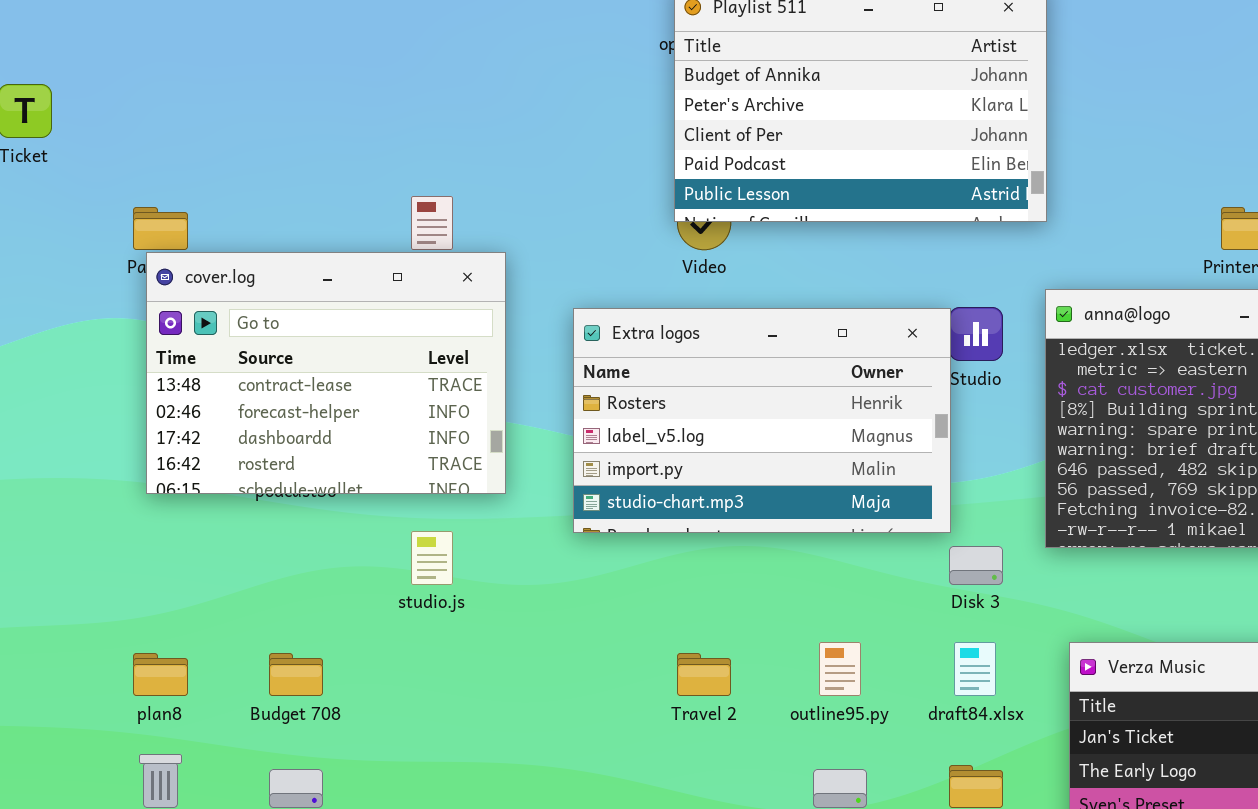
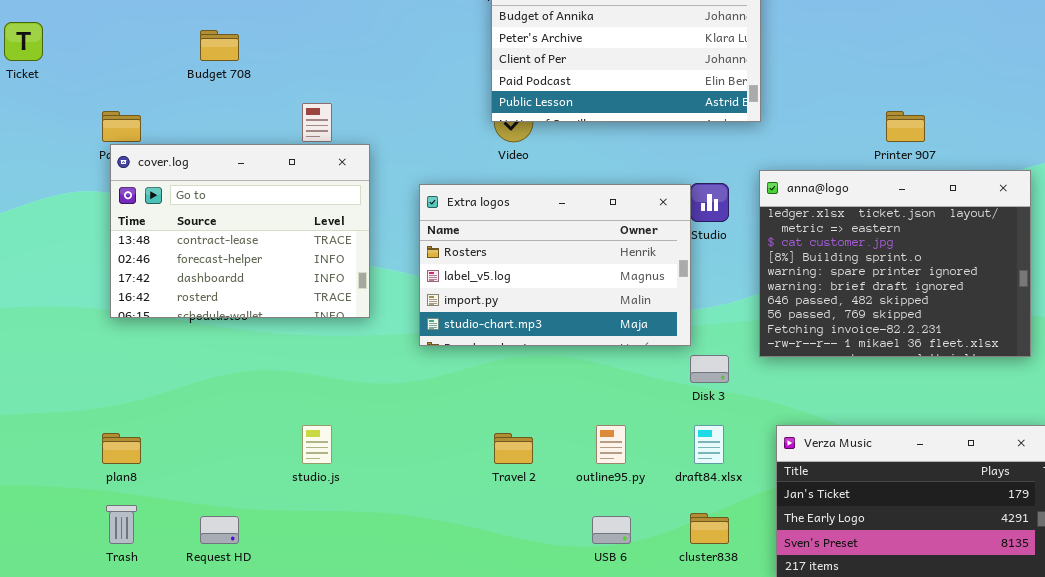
studio.js: [411,531,453,585] -> [302,425,332,464], moved
Budget 708: [269,653,323,696] -> [200,30,239,61], moved

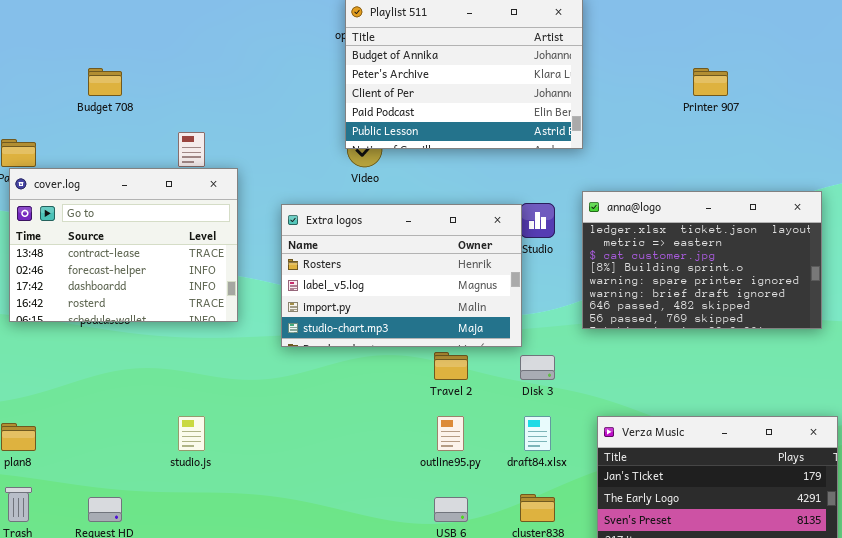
Printer 907: [886,111,925,142] -> [693,68,728,96], moved
anna@logo: [759,170,1031,357] -> [582,191,822,329], resized
Travel 2: [494,433,533,464] -> [434,352,468,380], moved

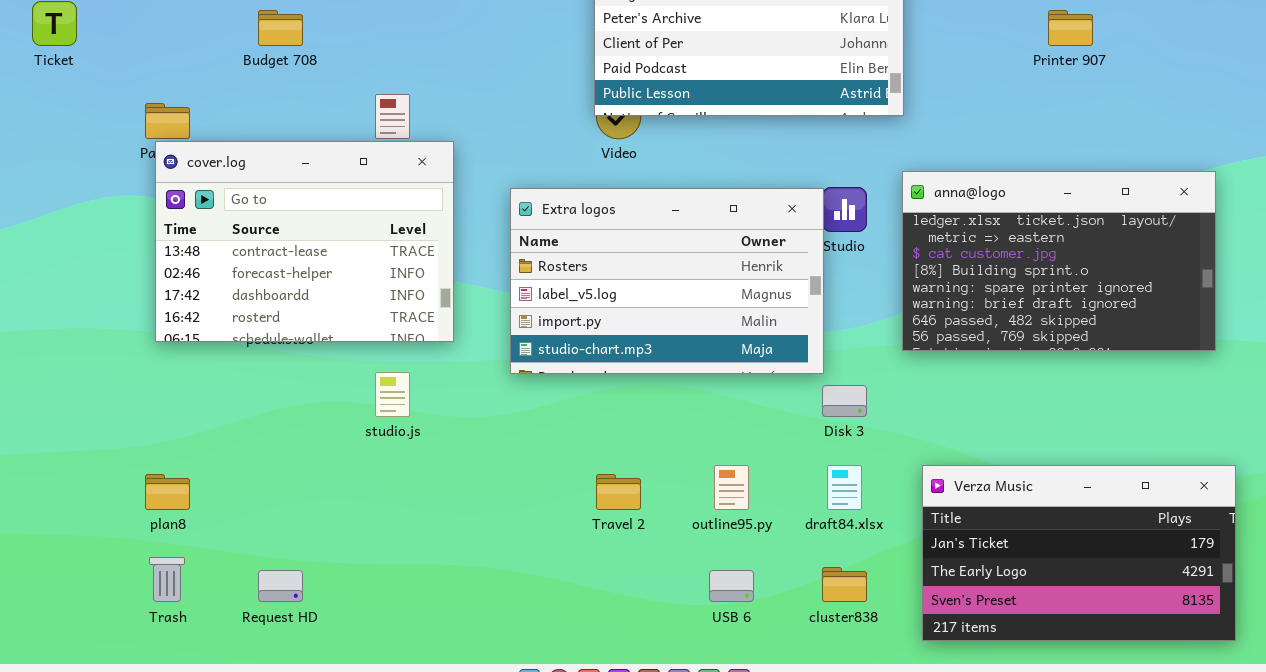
Travel 2: [434,352,468,380] -> [596,474,641,510], moved
studio.js: [178,416,205,451] -> [375,372,410,417], moved

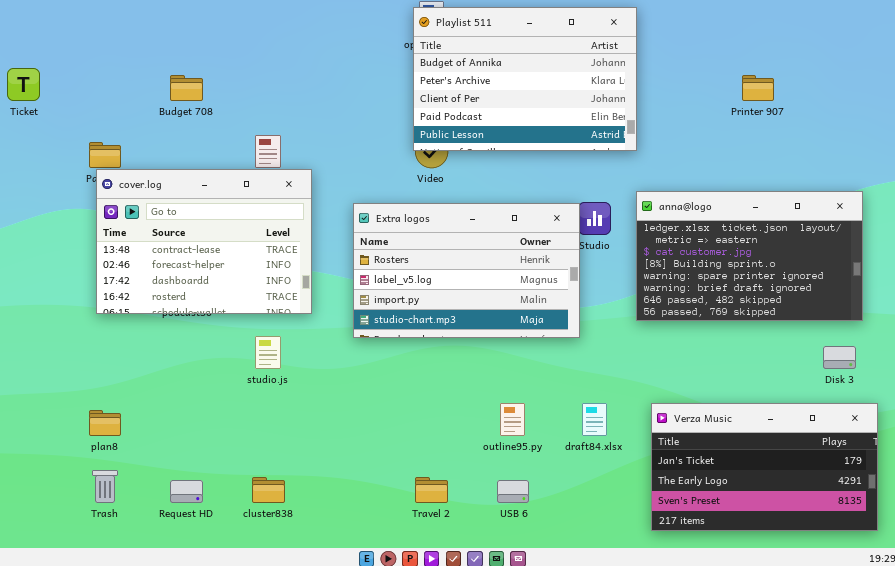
Disk 3: [822,385,867,417] -> [823,346,856,369], moved
Travel 2: [596,474,641,510] -> [415,477,448,503], moved
cluster838: [822,567,867,602] -> [252,477,285,503], moved

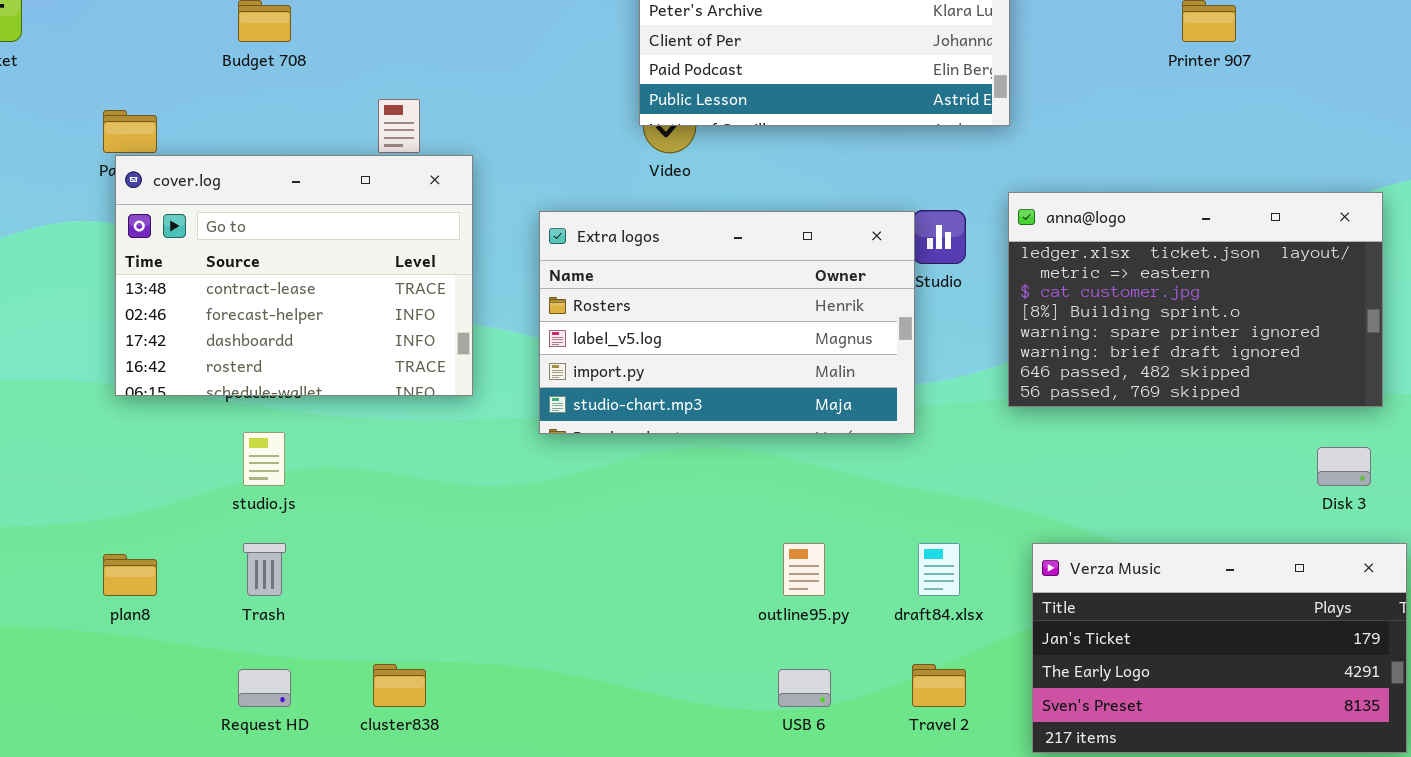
studio.js: [255,336,281,369] -> [243,432,285,486], moved
Trash: [92,470,118,503] -> [243,543,286,596], moved
Travel 2: [415,477,448,503] -> [912,664,966,707], moved

